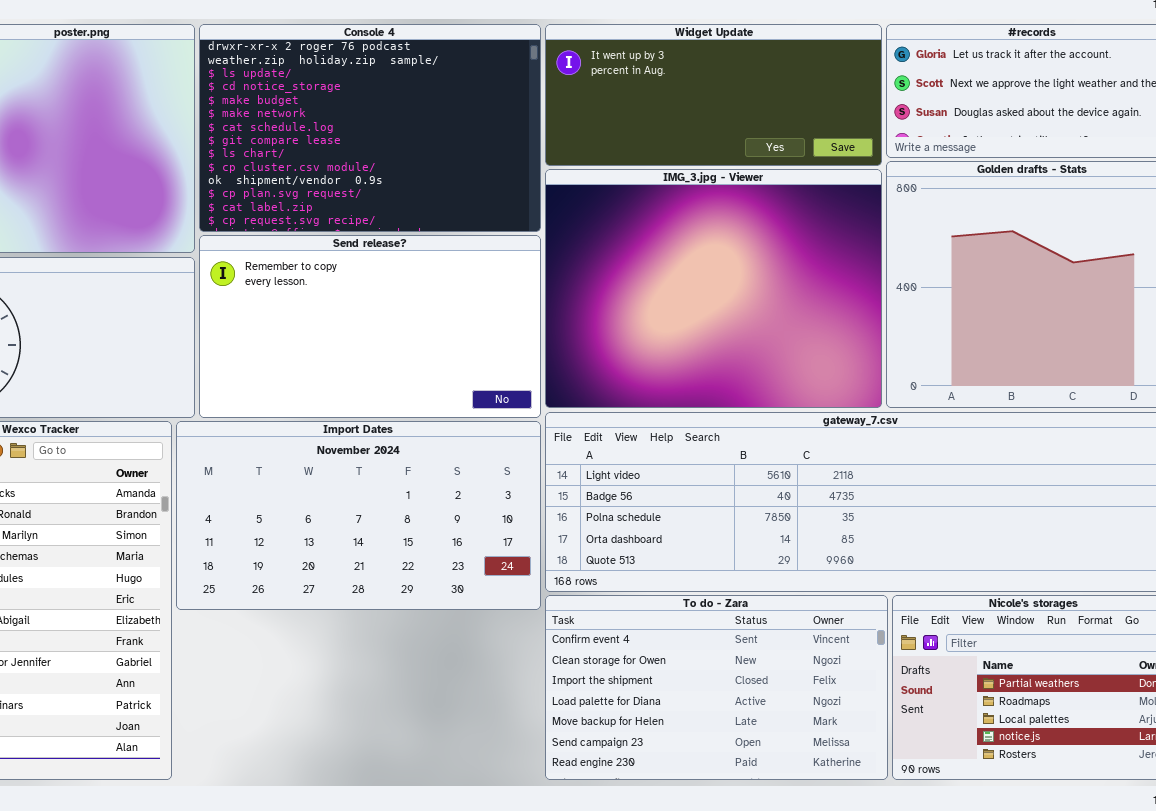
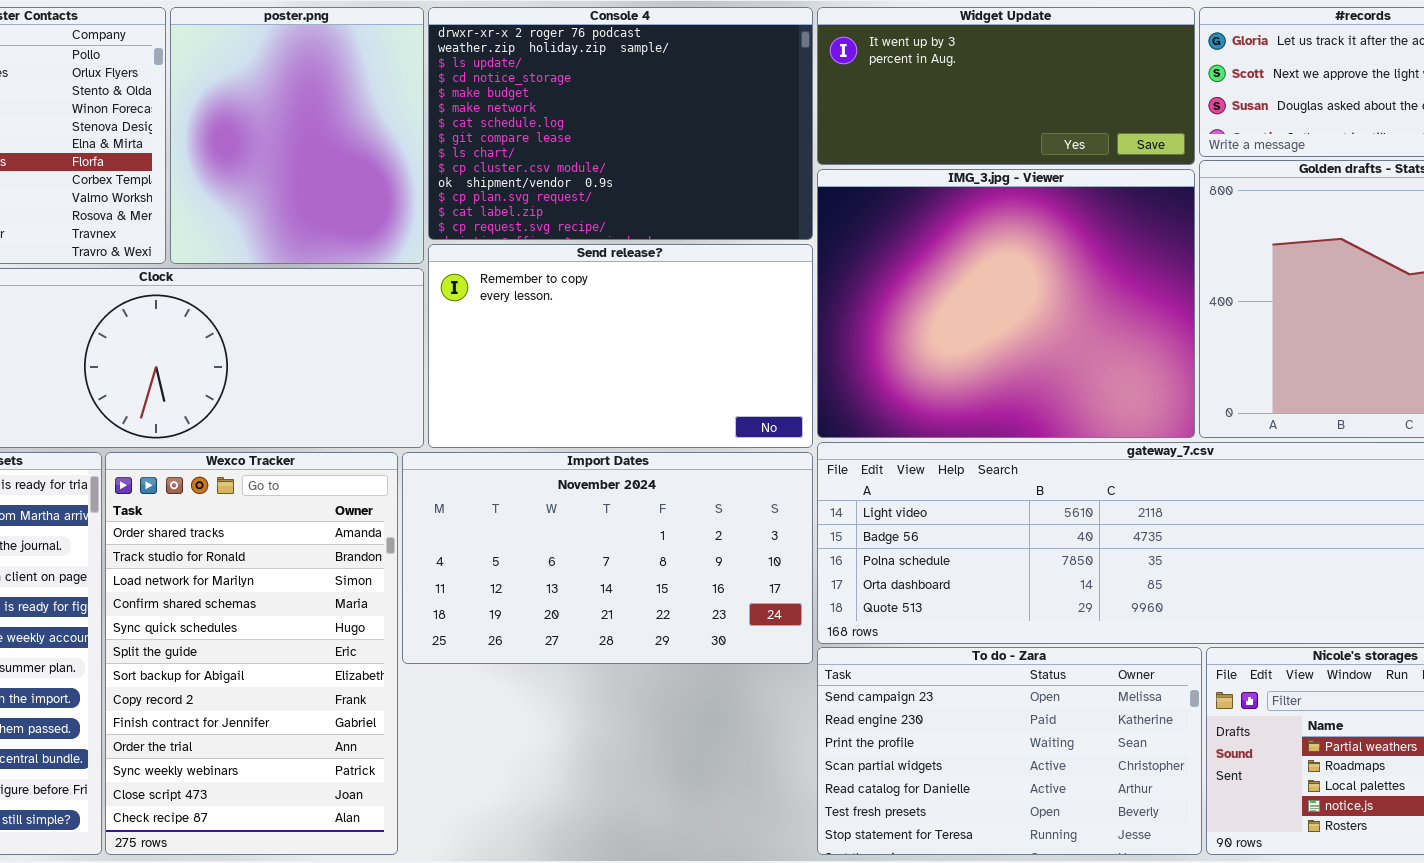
To do - Zara: [545,595,888,780] -> [817,647,1202,855], scrolled down 5 rows

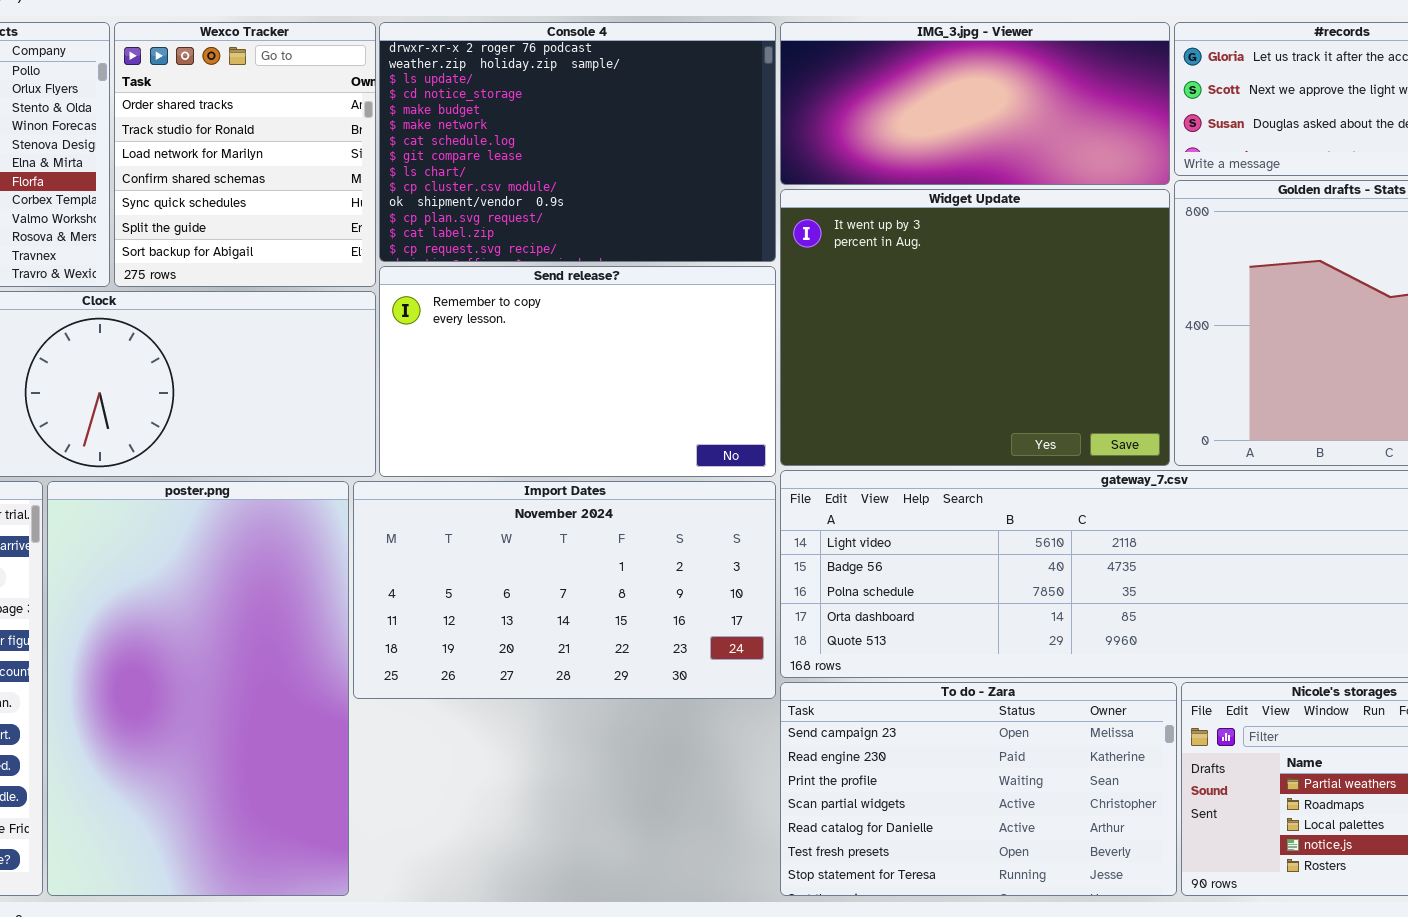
poster.png: [170,7,424,264] -> [47,481,349,896], moved, resized
Widget Update: [817,7,1195,165] -> [780,189,1170,466], moved, resized
IMG_3.jpg - Viewer: [817,169,1195,438] -> [780,22,1170,185], moved, resized
Wexco Tracker: [105,452,398,855] -> [114,22,376,287], moved, resized

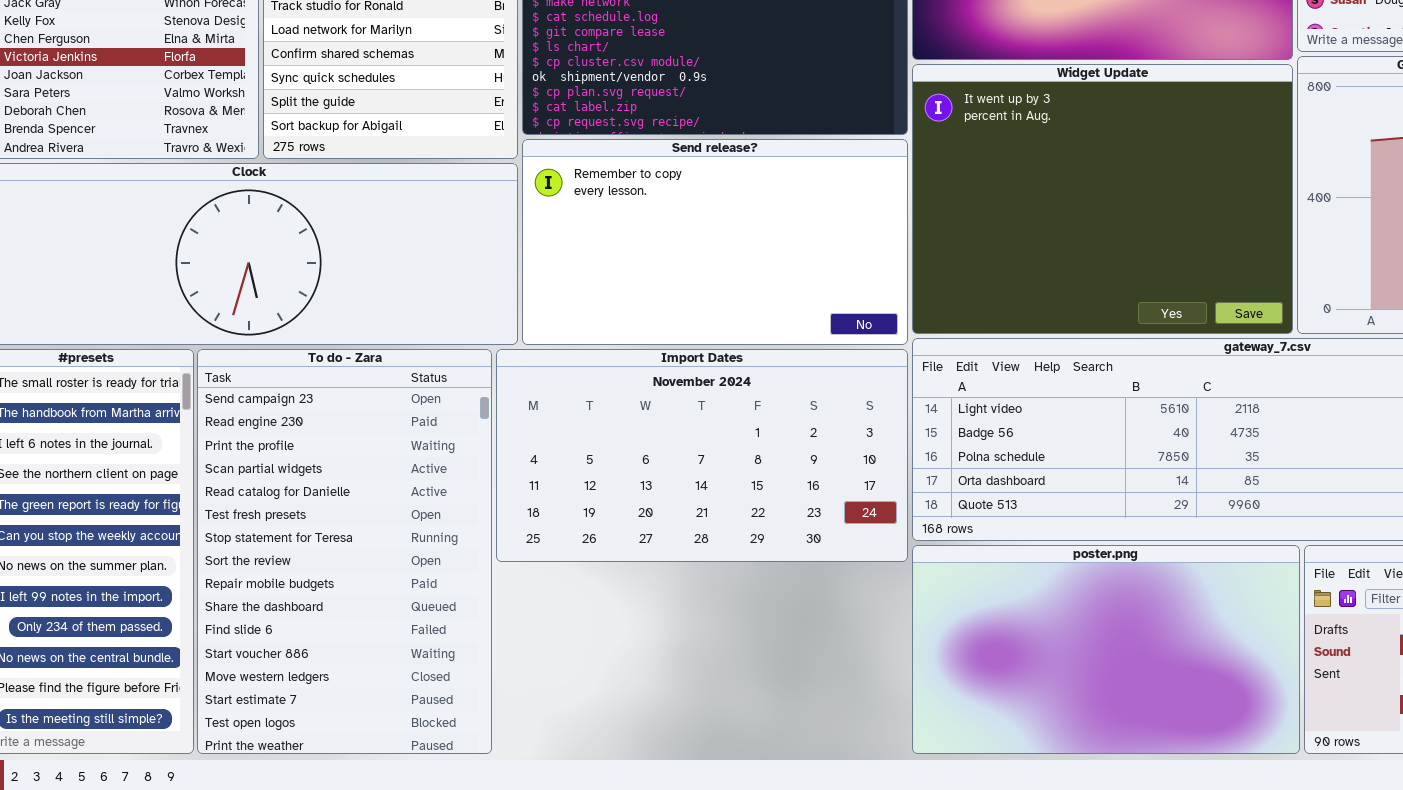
poster.png: [47,481,349,896] -> [912,545,1300,754], moved, resized
To do - Zara: [780,682,1177,896] -> [197,349,492,754], moved, resized

